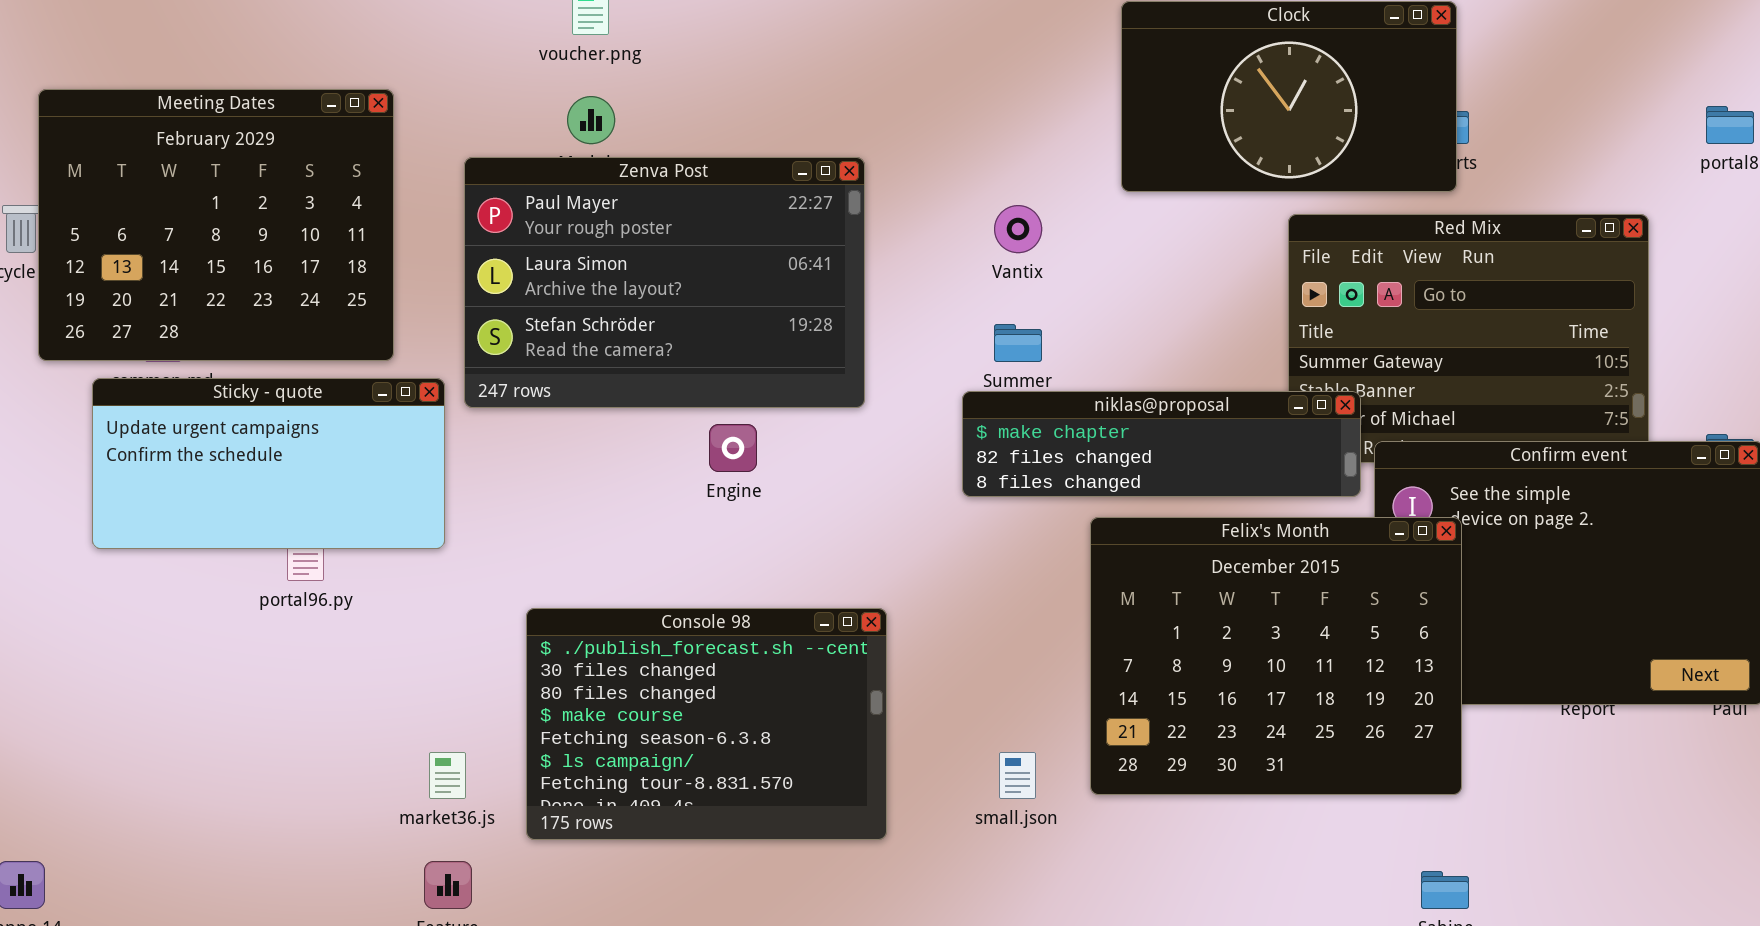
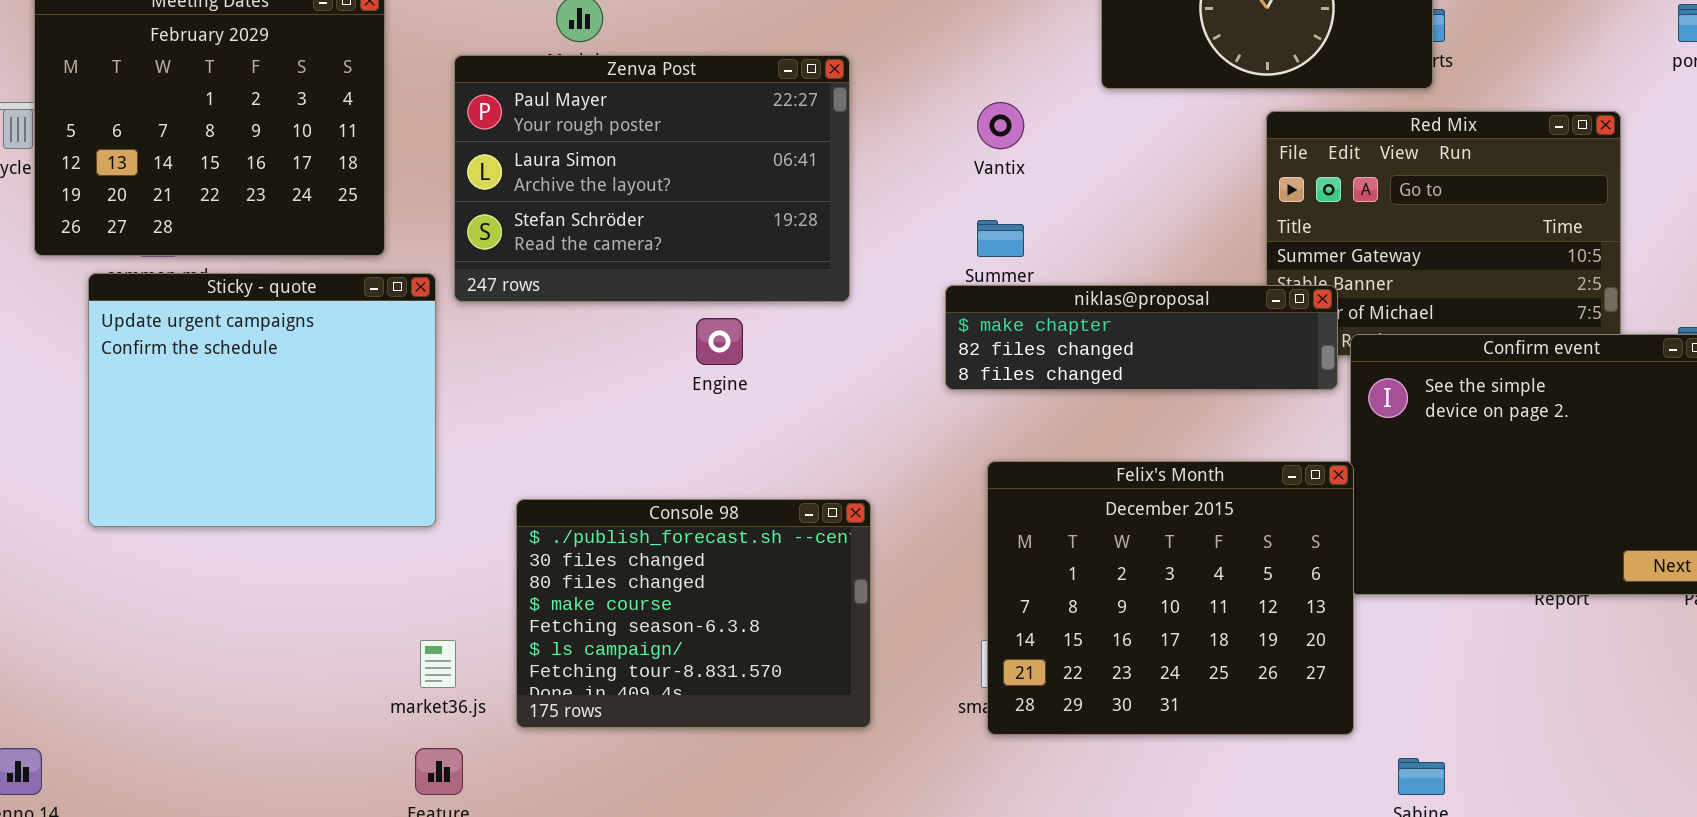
Sticky - quote: [92,378,445,549] -> [88,273,436,527], resized
Felix's Month: [1090,517,1462,795] -> [987,461,1354,735], moved

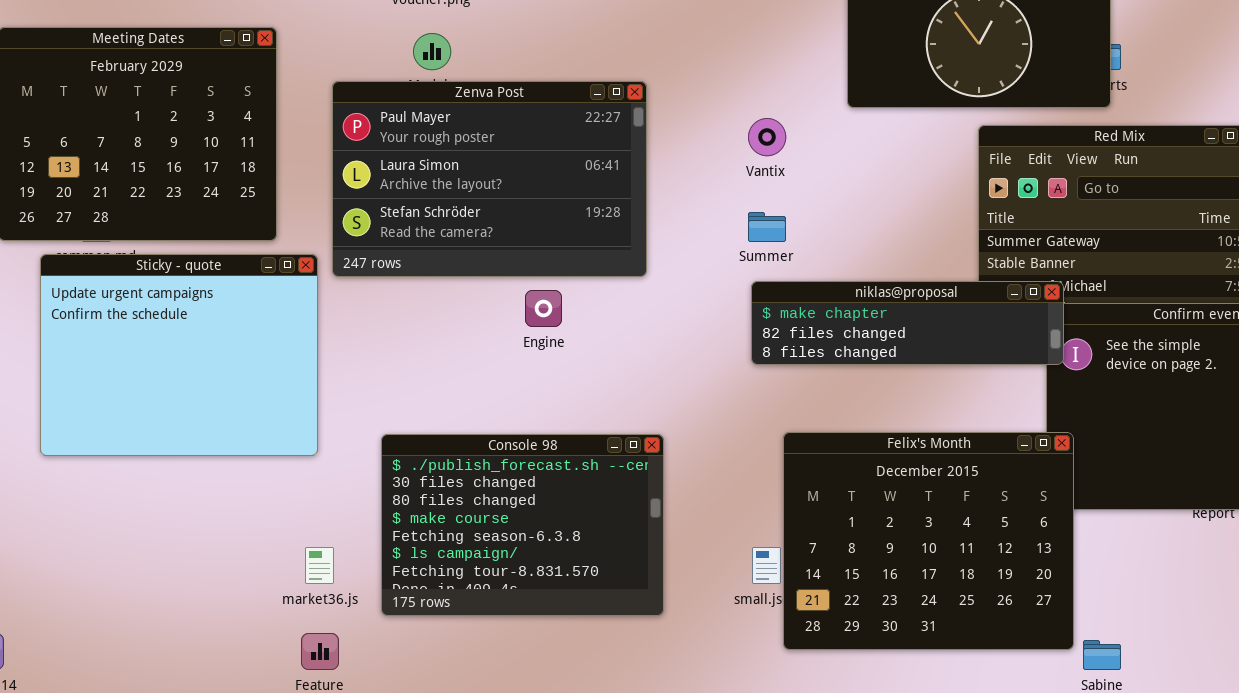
niklas@proposal: [945,285,1338,390] -> [751,281,1064,365], moved
Felix's Month: [987,461,1354,735] -> [783,432,1074,650], moved

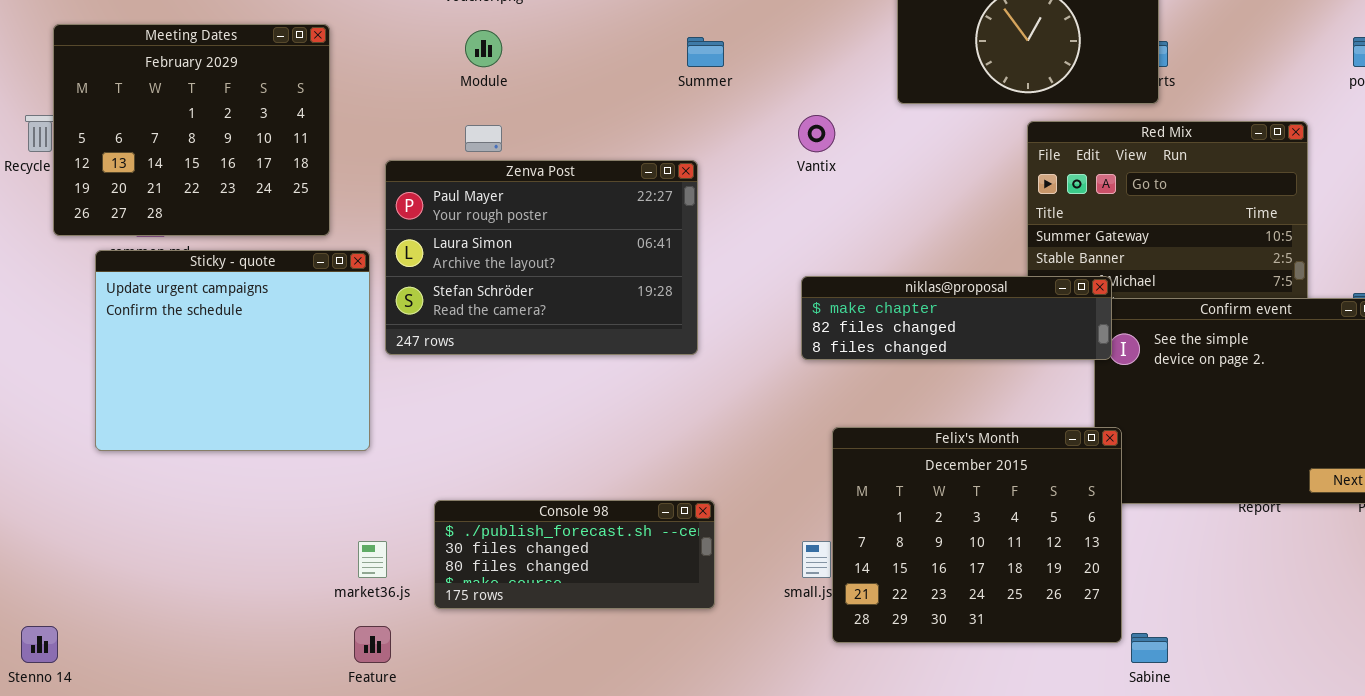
Zenva Post: [332,81,647,277] -> [385,160,698,355], moved
Summer: [748,212,786,242] -> [687,37,724,67], moved
Console 98: [381,434,664,616] -> [434,500,715,609], resized

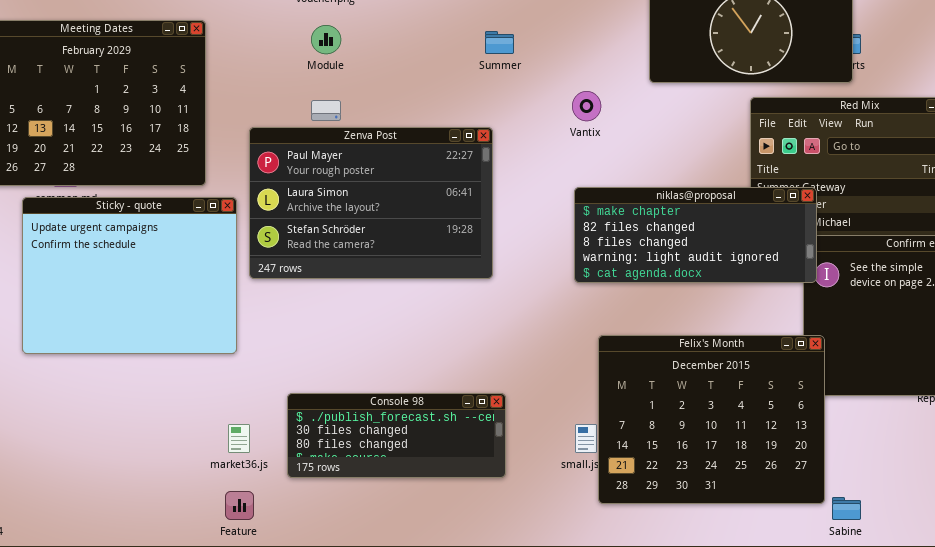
niklas@proposal: [801,276,1112,360] -> [574,187,817,283], resized

